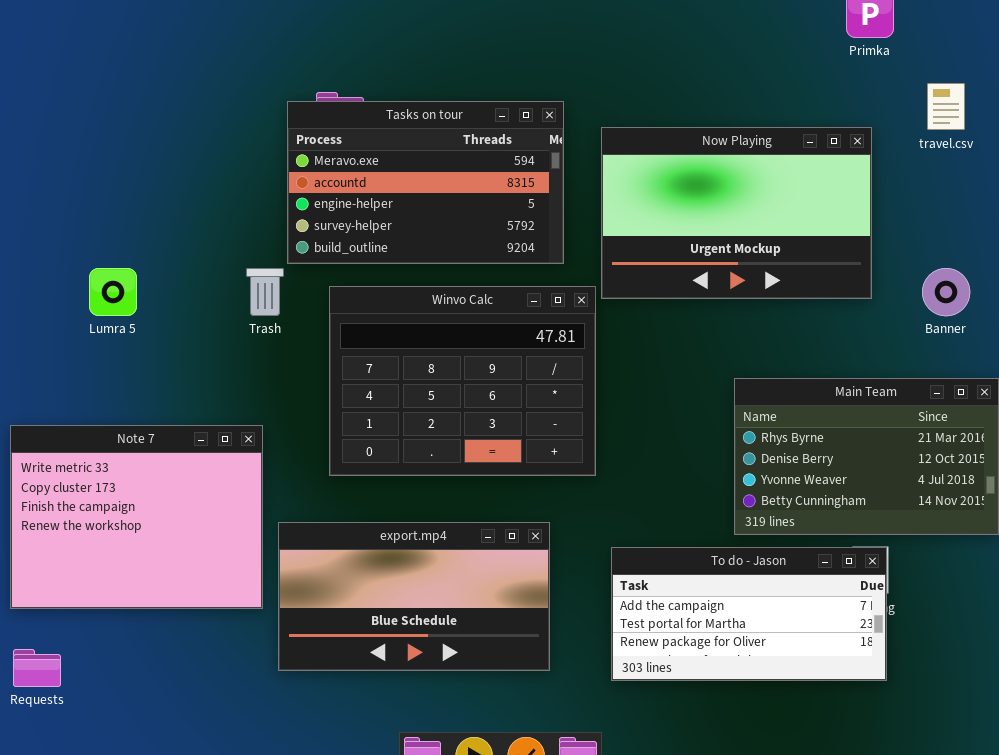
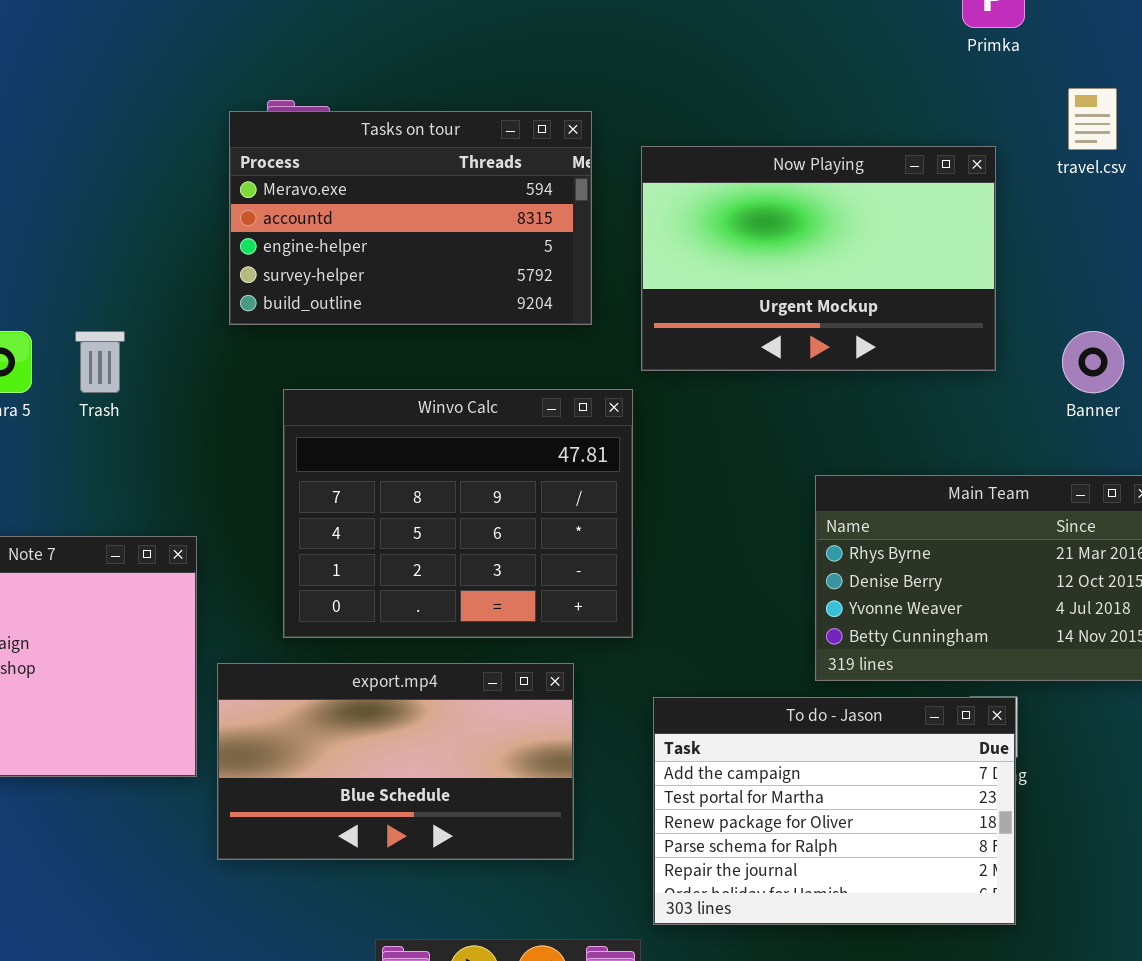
Trash: [246,268,284,316] -> [75,331,125,393], moved
Winvo Calc: [329,286,596,476] -> [283,389,633,638], moved
To do - Jason: [611,547,887,681] -> [653,697,1016,925], resized

